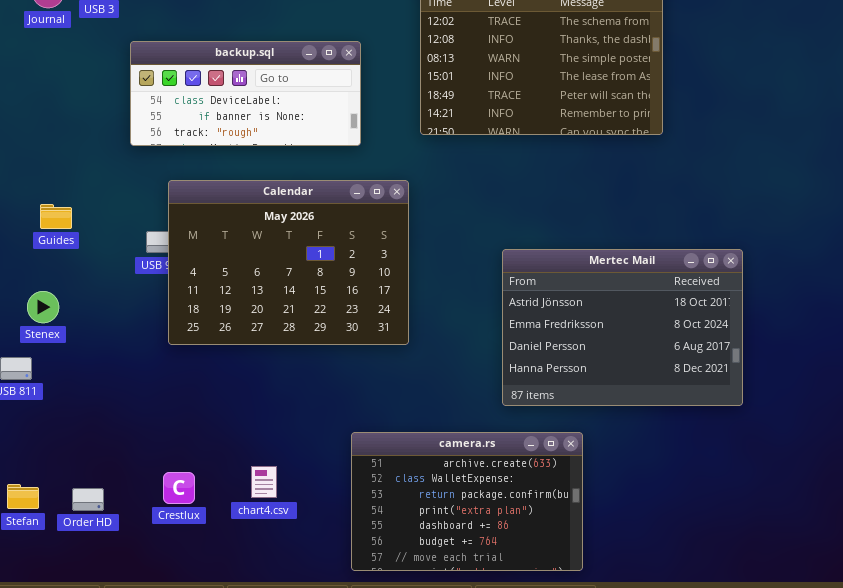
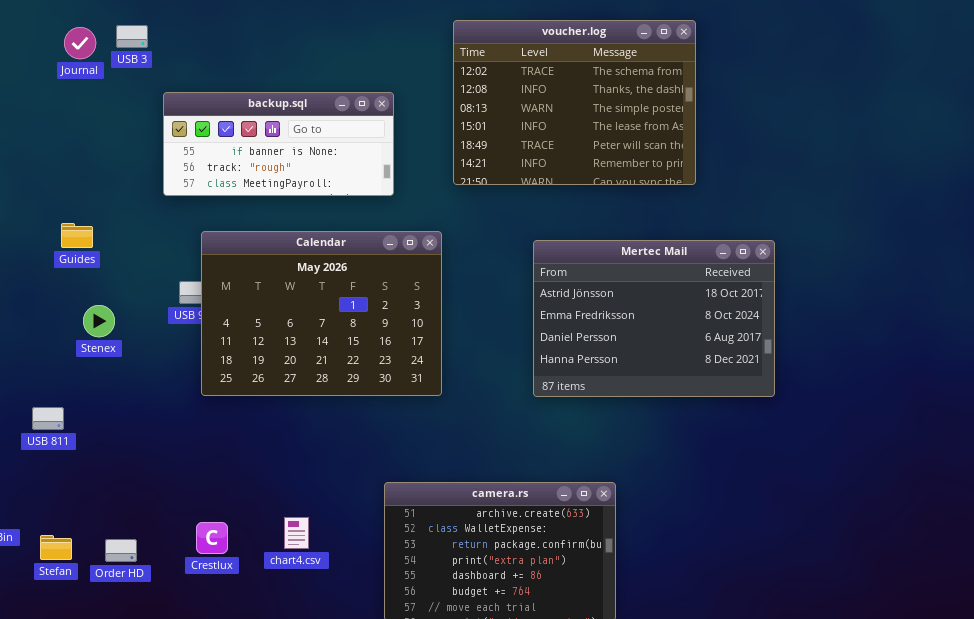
backup.sql: [130,41,361,146] -> [163,92,394,196], scrolled down 1 row
Guides: [40,204,72,229] -> [61,223,93,248], moved
Mertec Mail: [502,249,743,406] -> [533,240,775,397], moved
Stenex: [27,291,59,323] -> [83,305,115,337], moved

